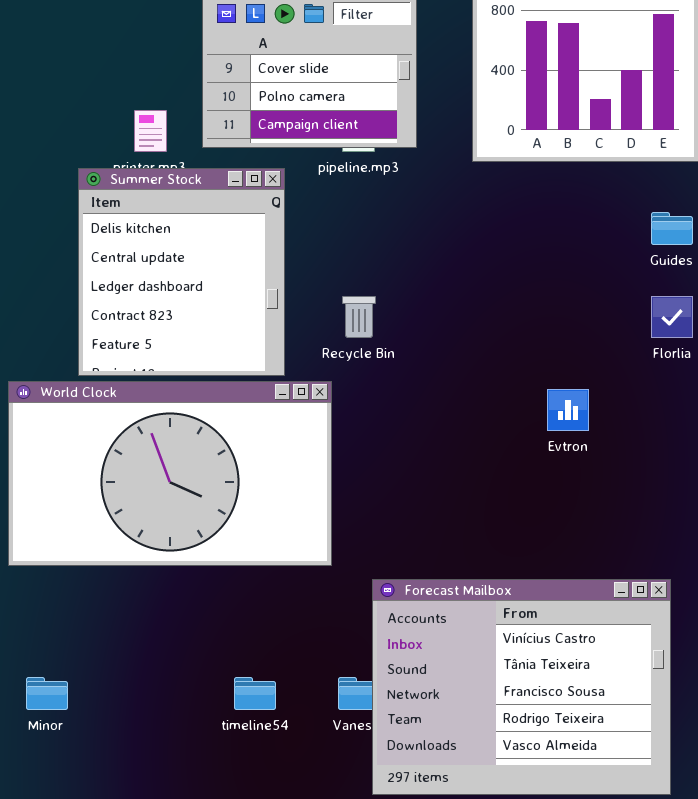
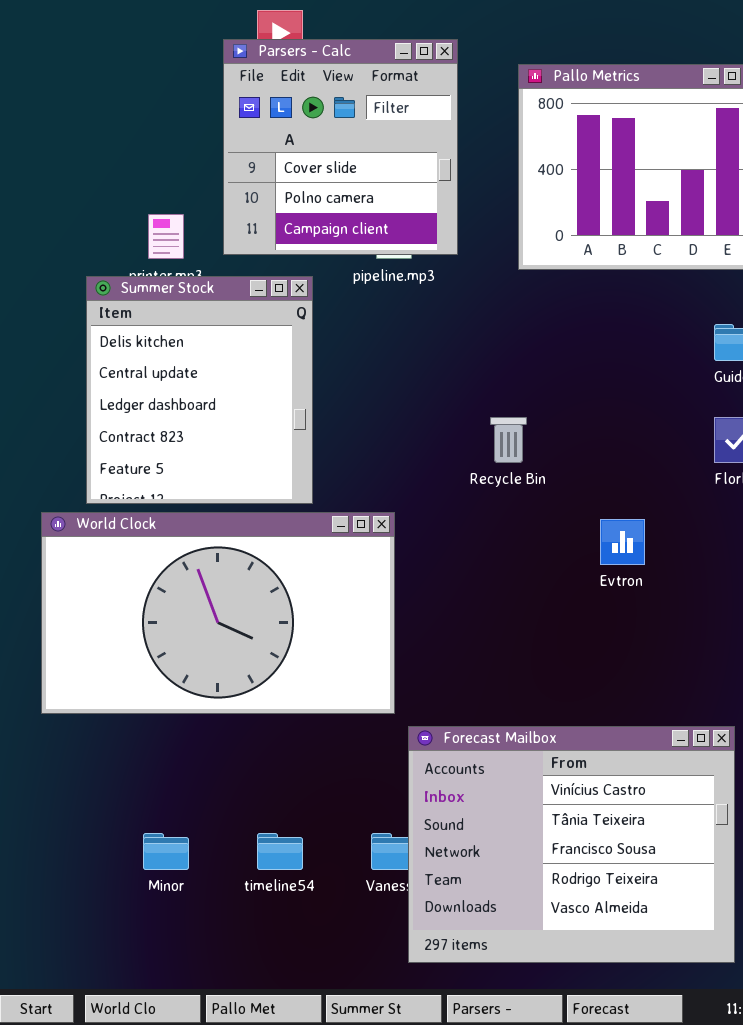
Recycle Bin: [342,296,376,338] -> [490,417,527,463], moved
World Clock: [8,381,332,566] -> [41,512,395,714], moved
Minor: [26,677,68,710] -> [143,833,189,870], moved

